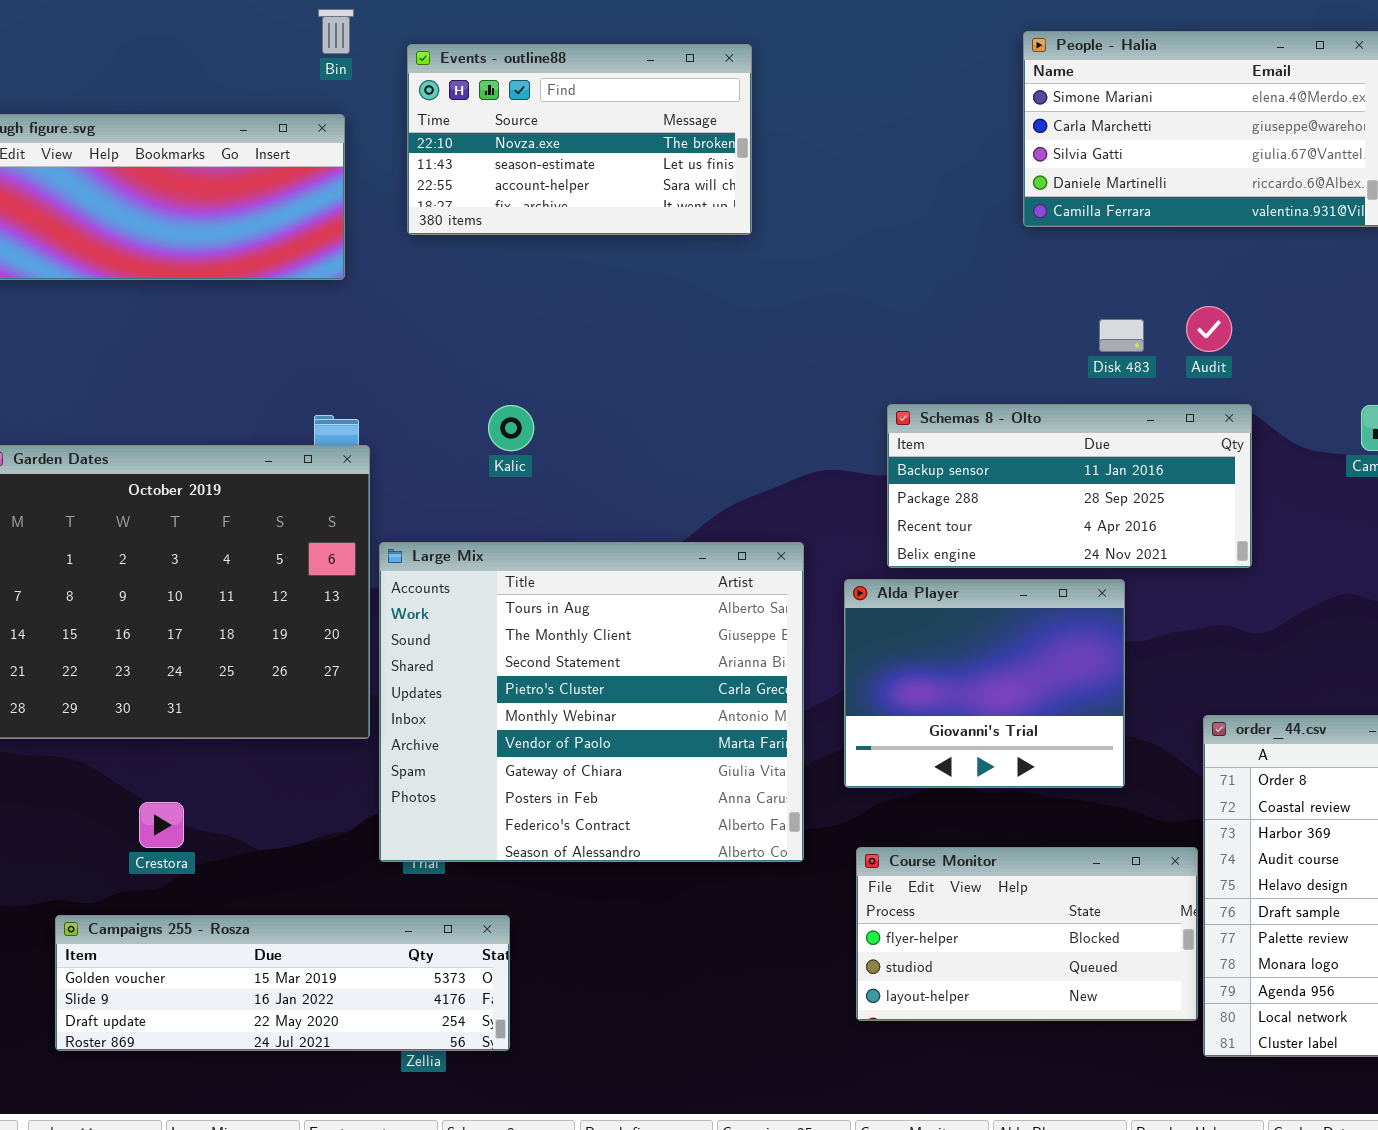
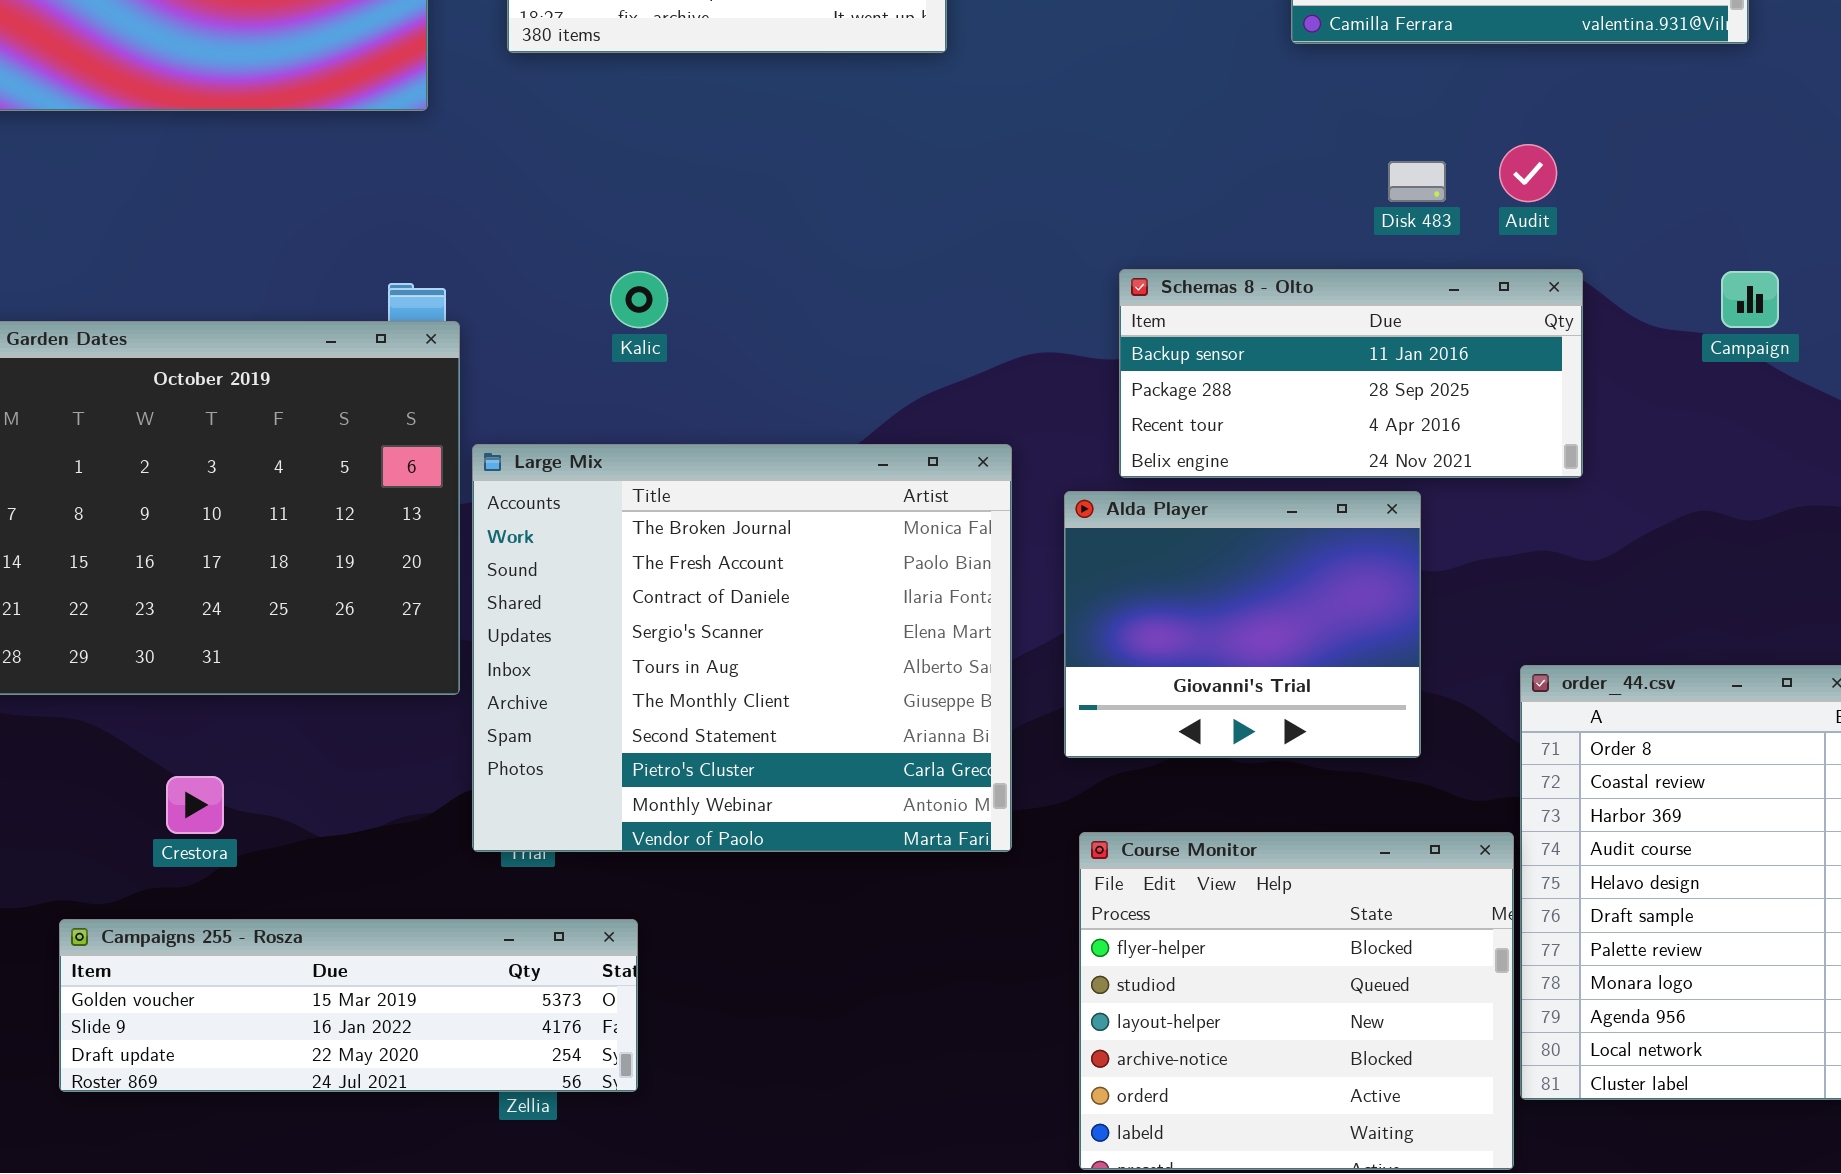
Large Mix: [379,542,804,862] -> [472,444,1012,852], scrolled up 4 rows
Course Monitor: [856,847,1198,1021] -> [1079,832,1514,1170], resized

